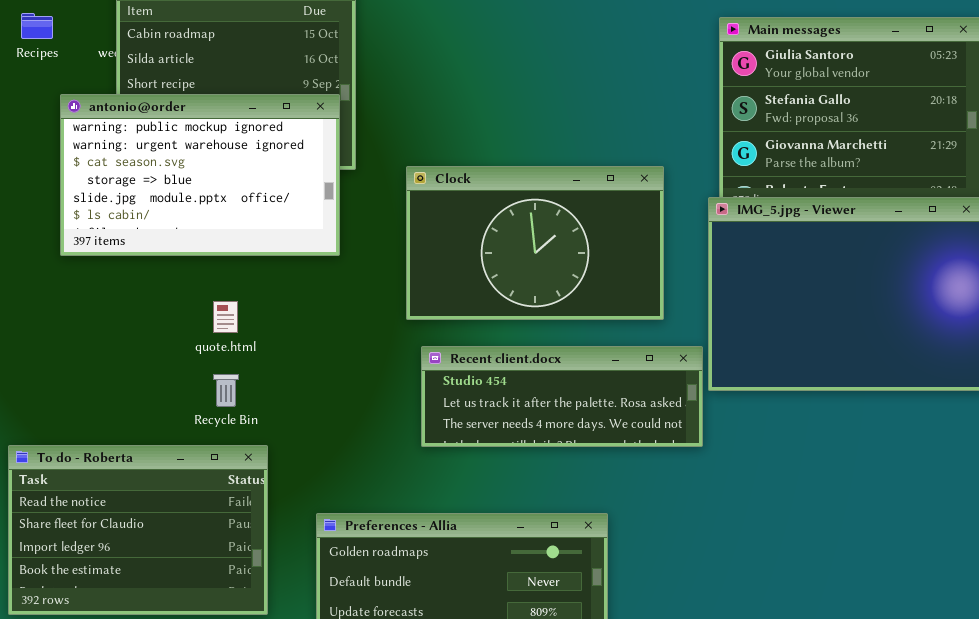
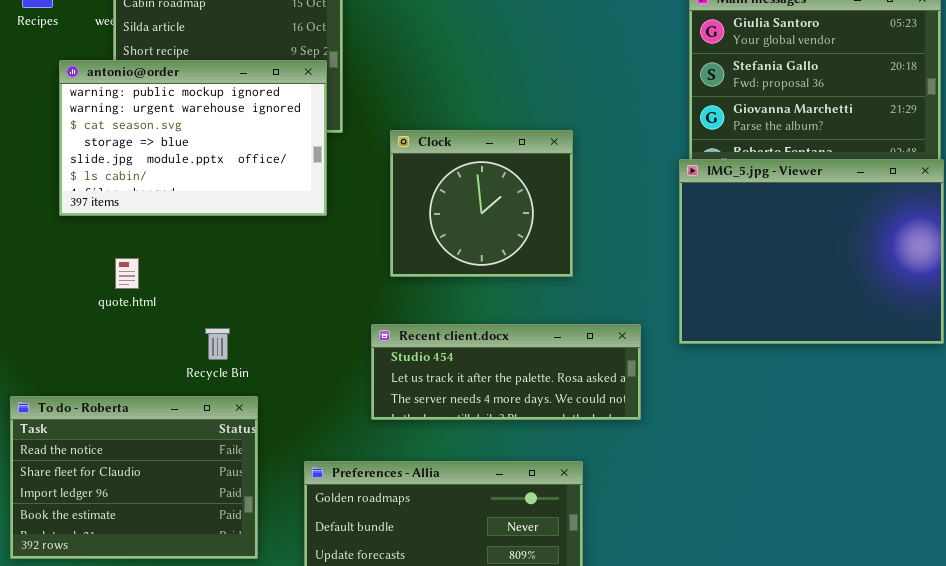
Clock: [406,166,664,320] -> [390,130,573,277], resized
quote.html: [213,301,238,333] -> [115,258,139,289], moved
Recent client.docx: [421,346,703,447] -> [371,324,641,420], moved

